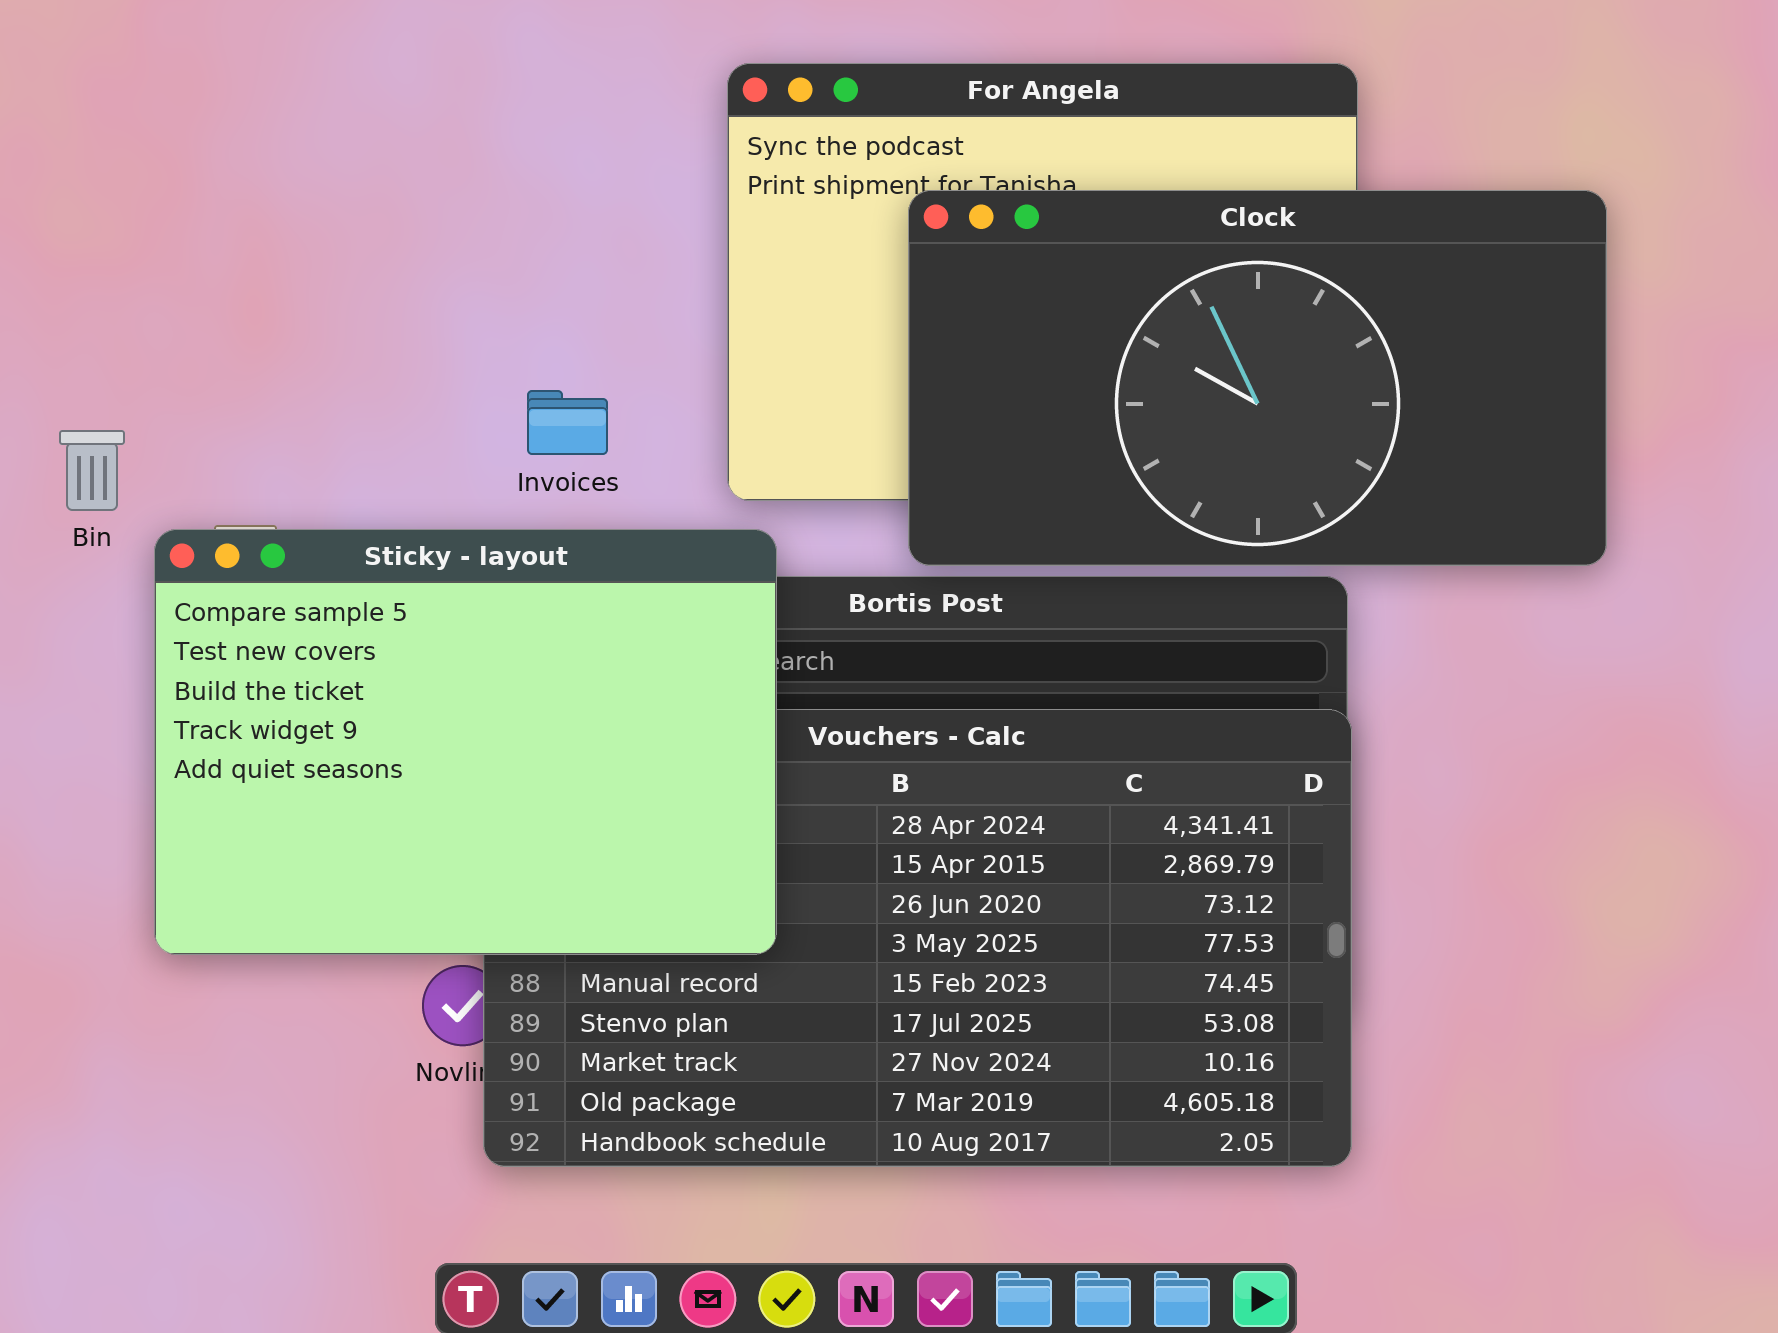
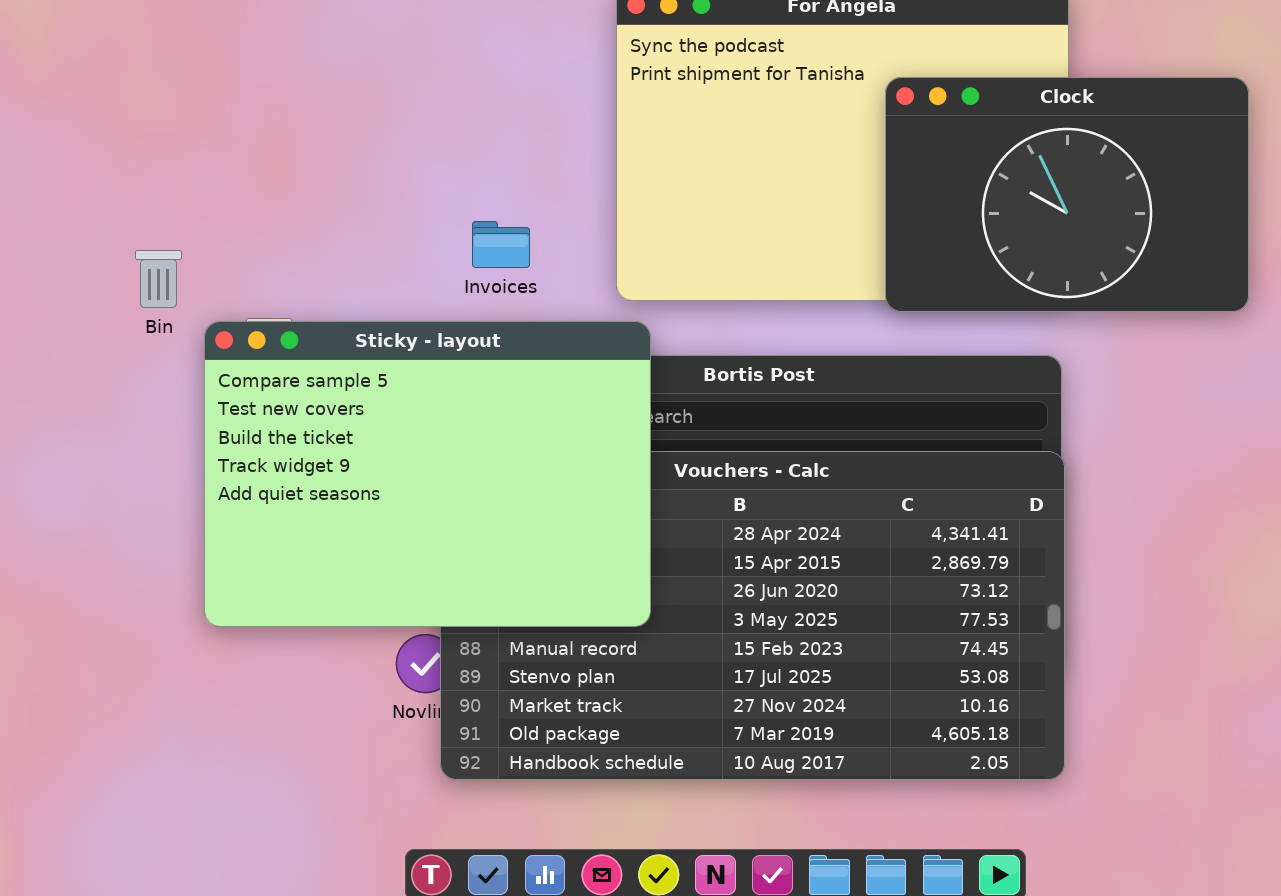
Clock: [908,190,1607,566] -> [885,77,1249,312], resized

